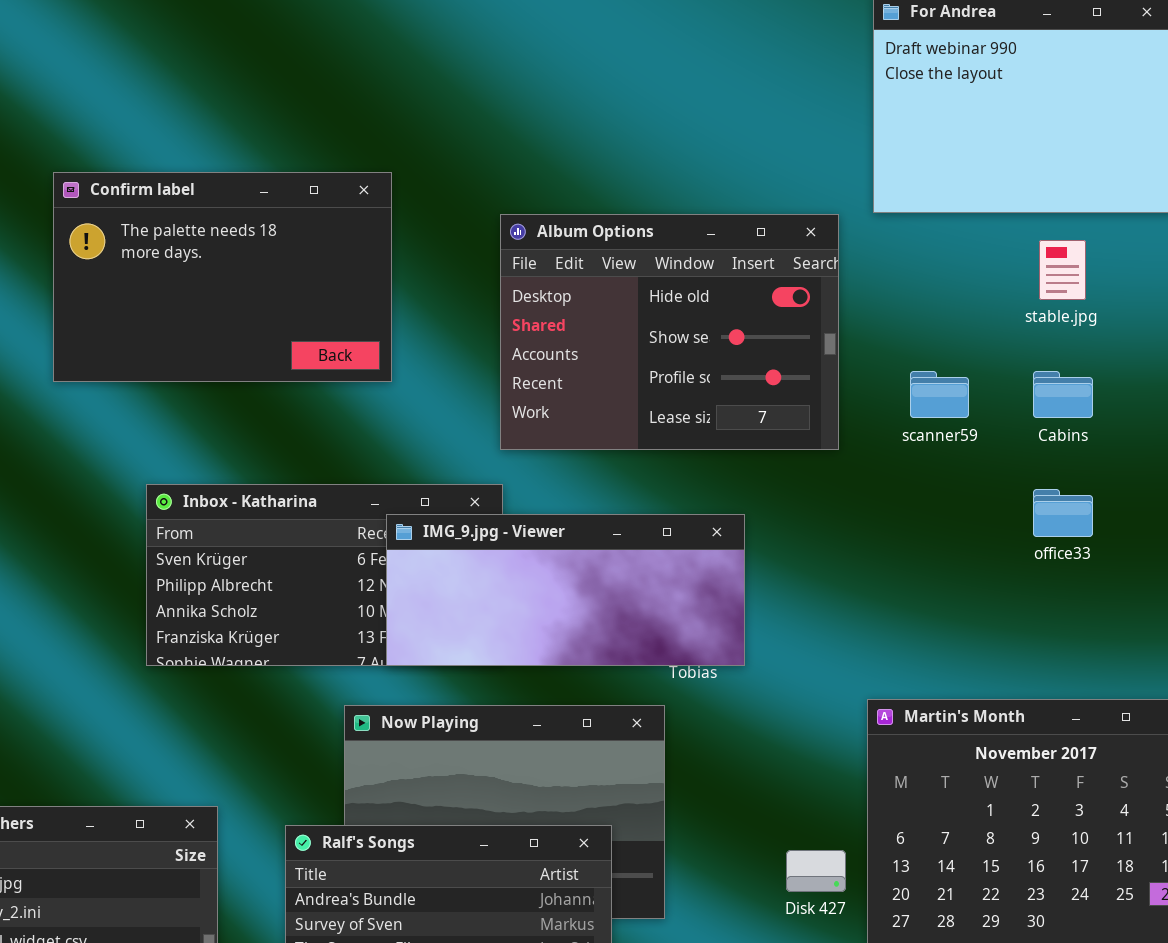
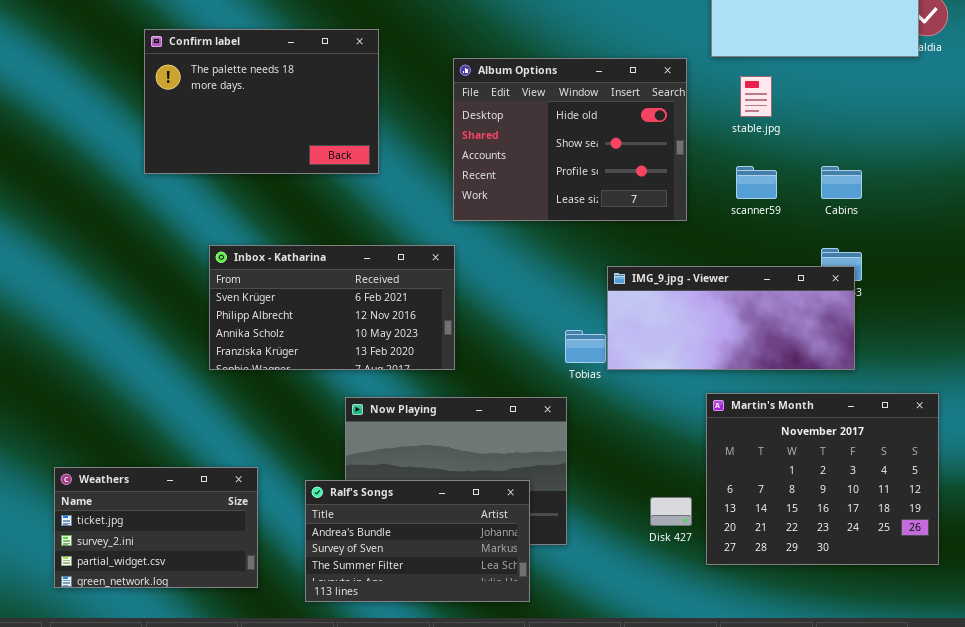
stable.jpg: [1039,240,1086,300] -> [740,76,772,117], moved
IMG_9.jpg - Viewer: [386,514,745,666] -> [607,266,855,370], moved

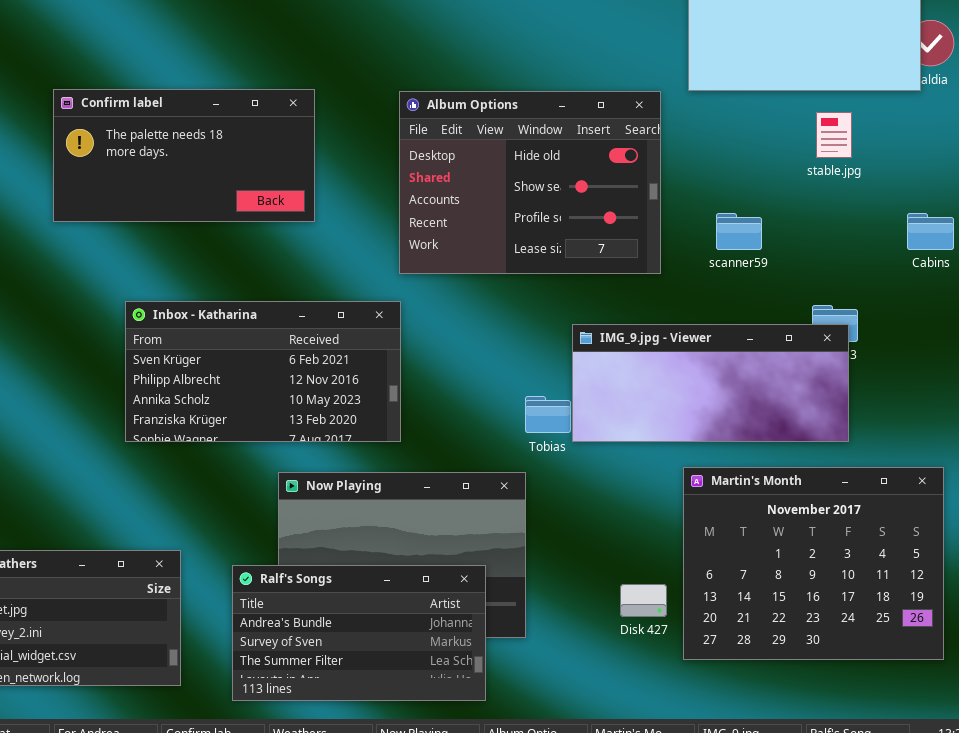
Confirm label: [144,29,379,174] -> [53,89,315,222], resized
stable.jpg: [740,76,772,117] -> [816,112,852,158], moved
Cabins: [821,166,862,199] -> [907,213,954,250], moved

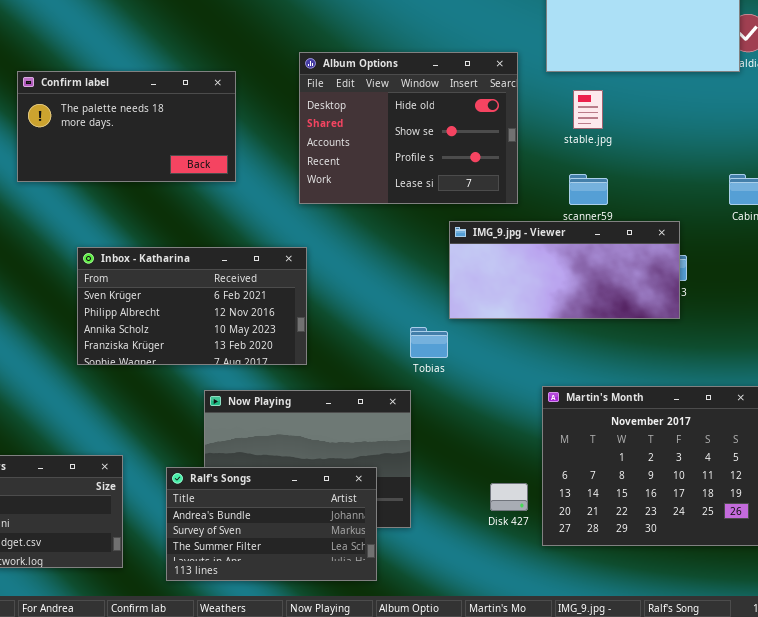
Album Options: [399,91,661,274] -> [299,52,518,204], moved
stable.jpg: [816,112,852,158] -> [573,90,603,129], moved
IMG_9.jpg - Viewer: [572,324,849,442] -> [449,221,680,319], moved

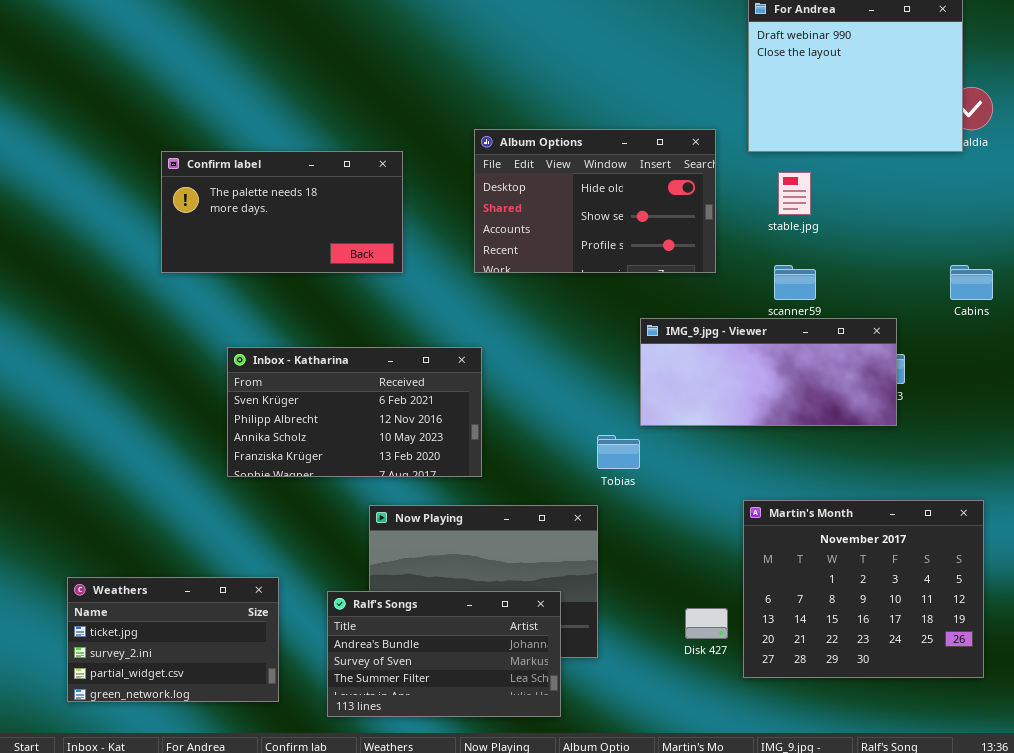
Album Options: [299,52,518,204] -> [474,129,716,273], resized

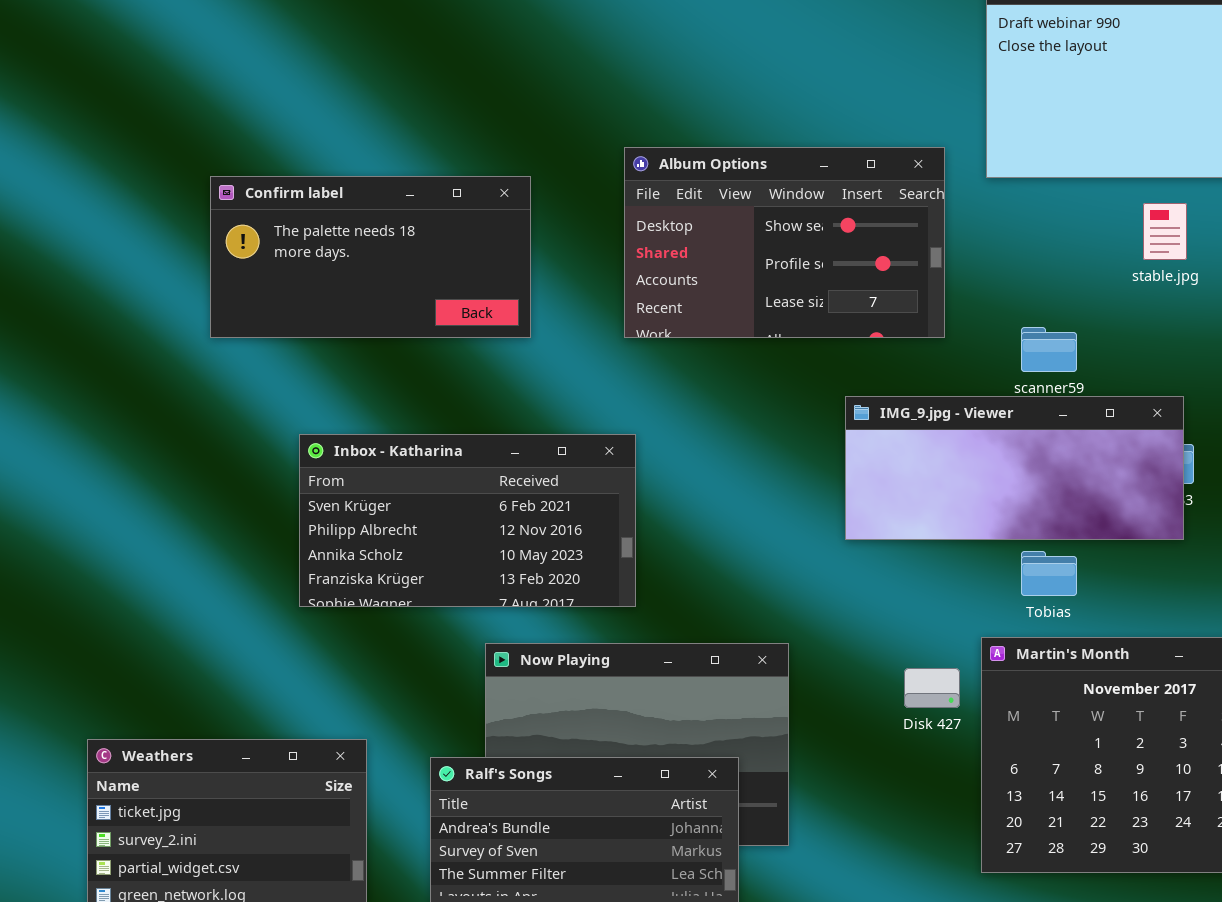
Album Options: [474,129,716,273] -> [624,147,945,338], scrolled down 1 row
stable.jpg: [778,172,811,215] -> [1143,203,1187,260], moved
Tobias: [597,435,640,469] -> [1021,551,1077,596], moved
Disk 427: [685,608,728,639] -> [904,668,960,708], moved

